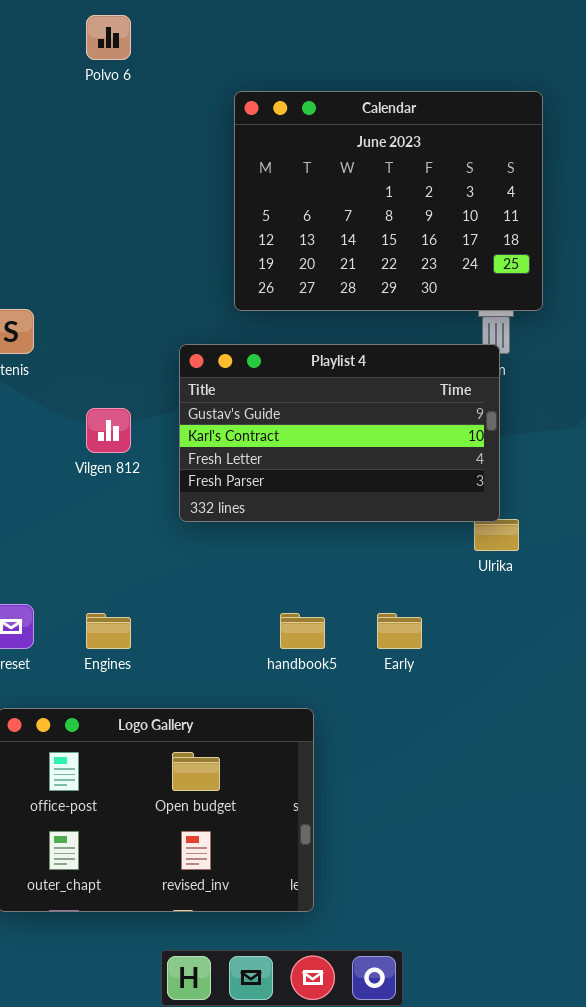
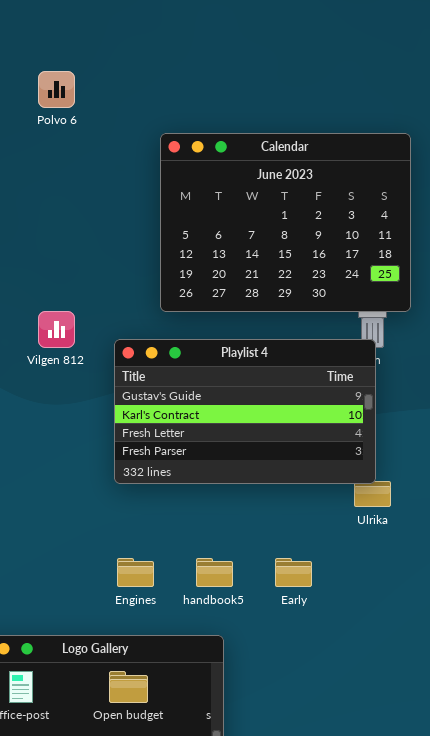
Vilgen 812: [86,408,131,453] -> [38,311,75,348], moved
Engines: [86,613,131,649] -> [117,558,154,587], moved

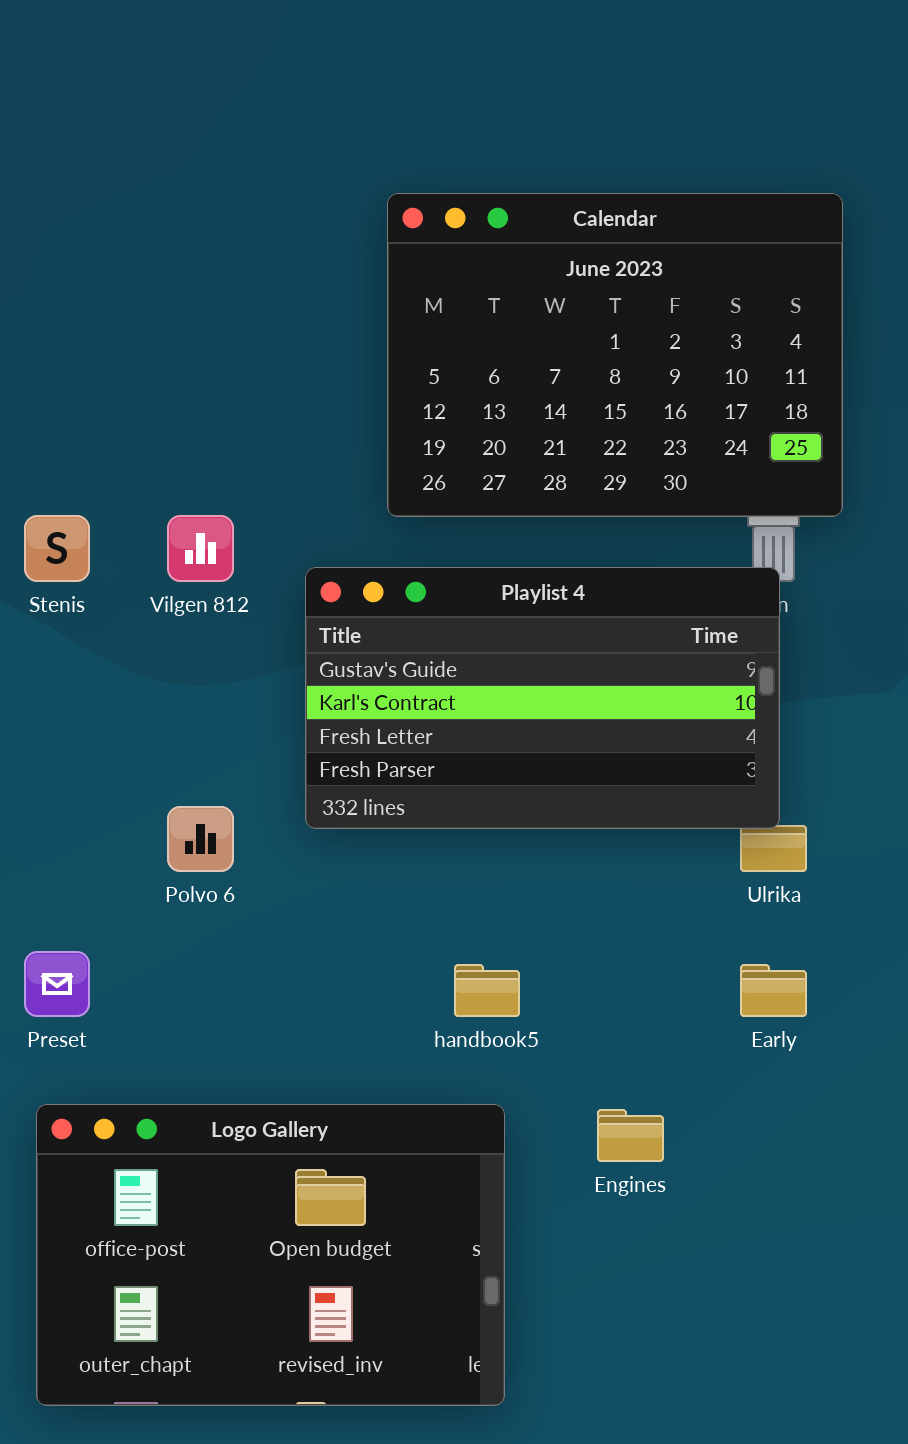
Polvo 6: [38,71,75,108] -> [167,806,234,872], moved
Engines: [117,558,154,587] -> [597,1109,664,1162], moved
Early: [275,558,312,587] -> [740,964,807,1017], moved

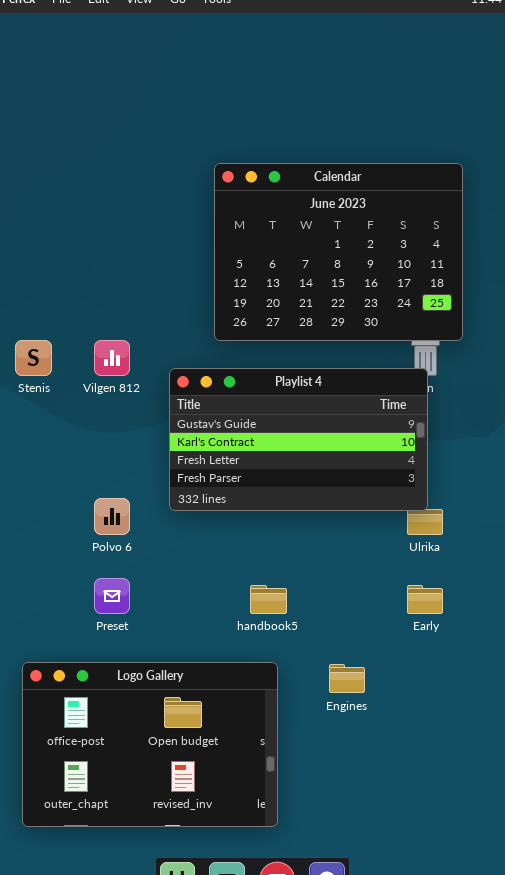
Preset: [24,951,90,1017] -> [94,578,130,614], moved

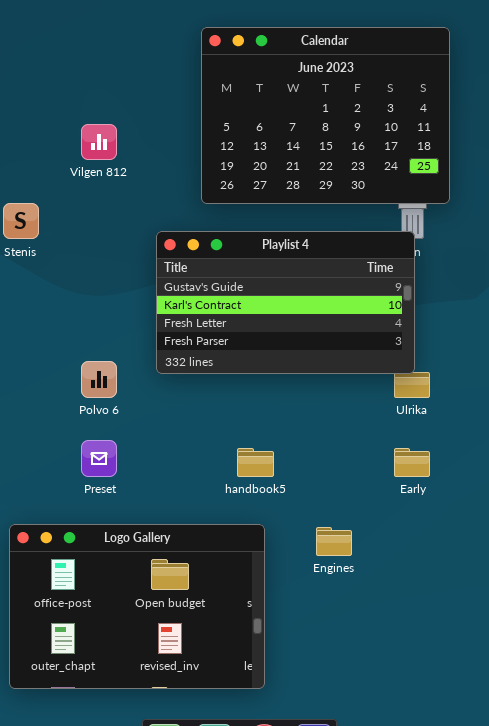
Vilgen 812: [94,340,130,376] -> [81,124,117,160], moved

